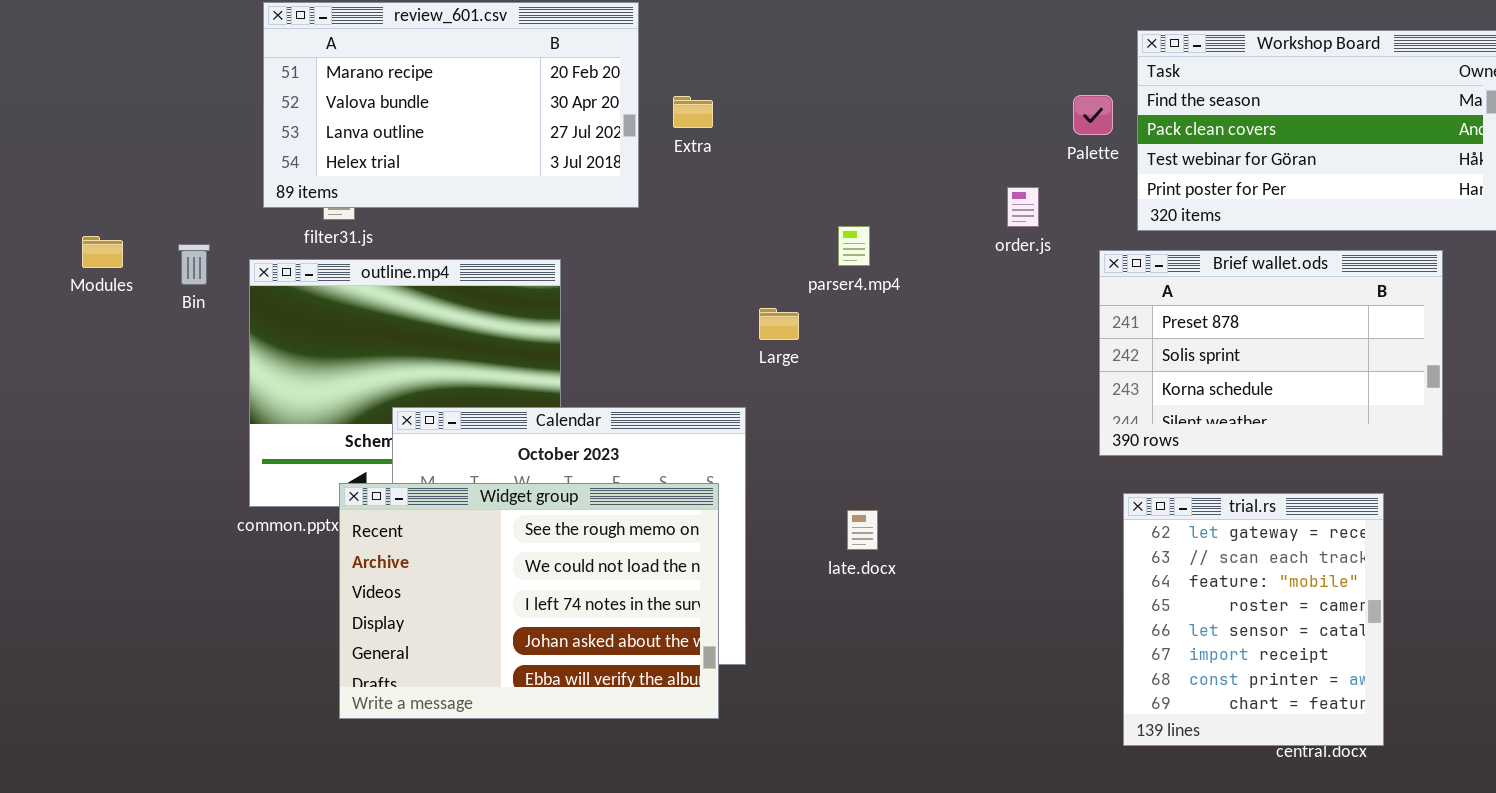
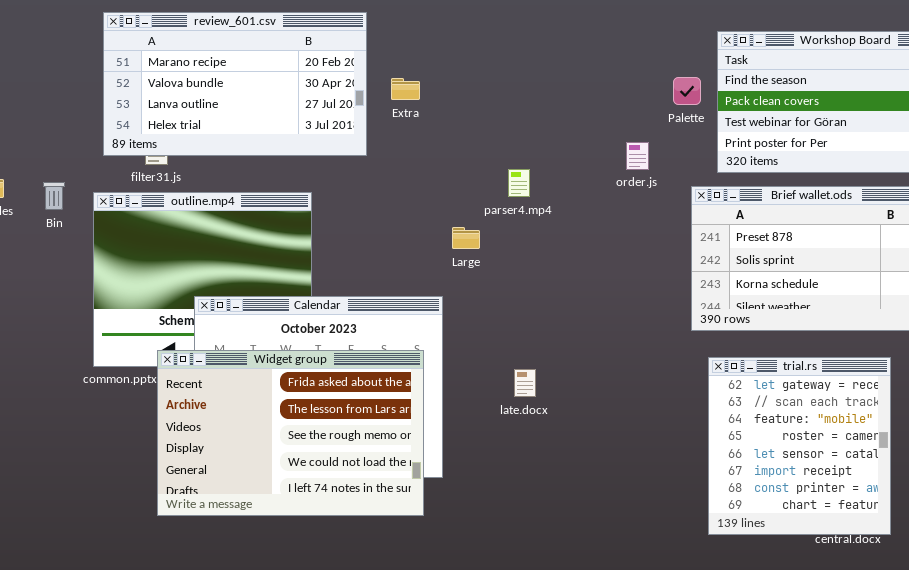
Widget group: [339,483,719,719] -> [157,350,424,516], scrolled up 2 rows

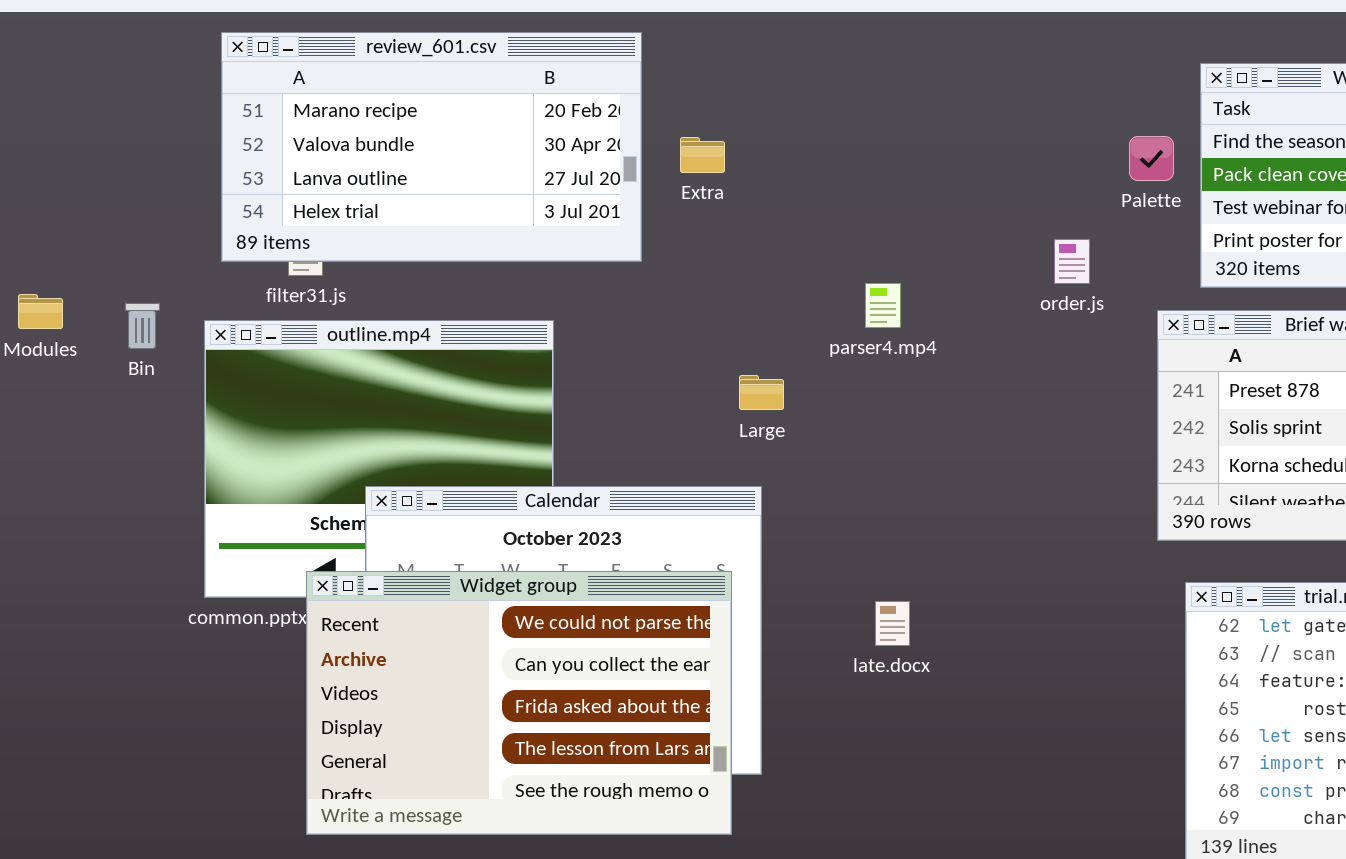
Large: [452,227,480,249] -> [739,375,784,410], moved
Widget group: [157,350,424,516] -> [306,571,732,835], scrolled up 2 rows

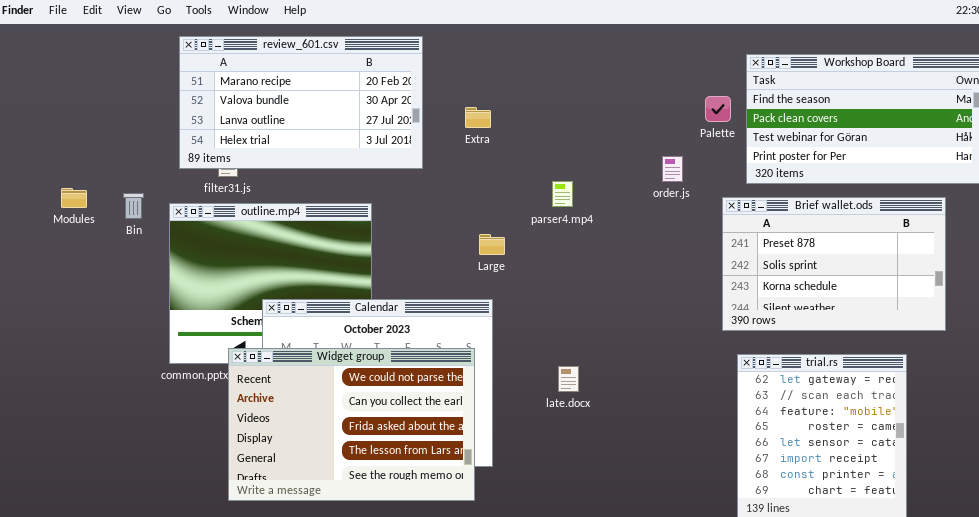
Extra: [680,137,725,173] -> [465,107,491,128], moved

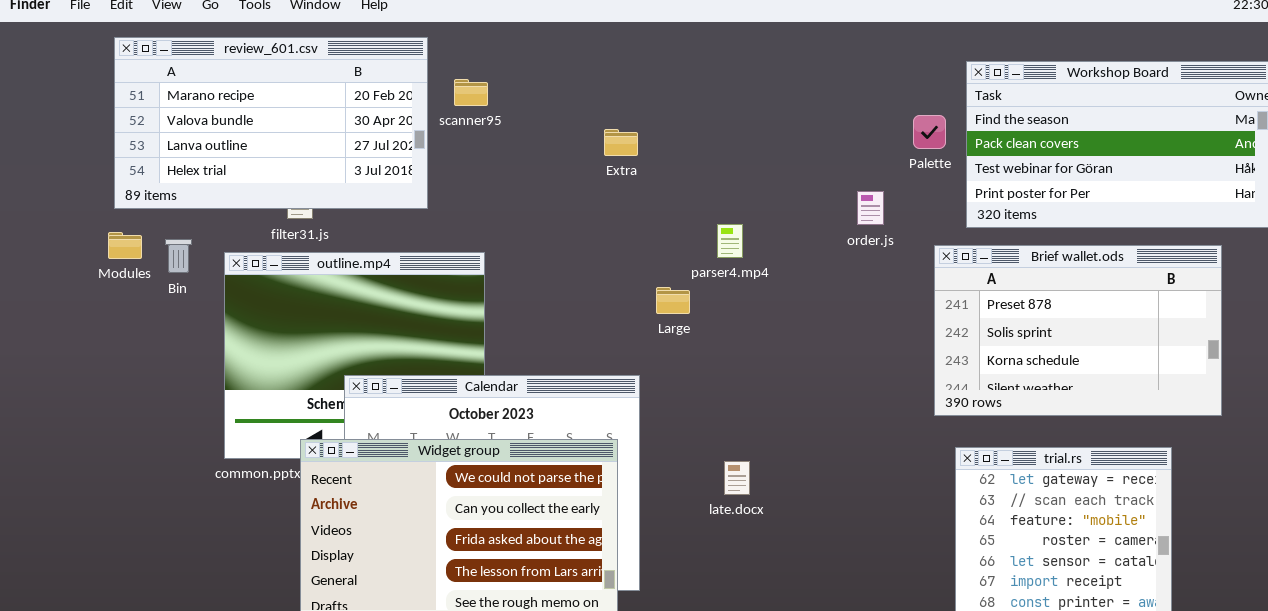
review_601.csv: [179,36,423,169] -> [114,37,428,209], moved
Modules: [61,188,87,208] -> [108,232,142,259], moved
Large: [479,234,505,255] -> [656,287,690,314], moved

